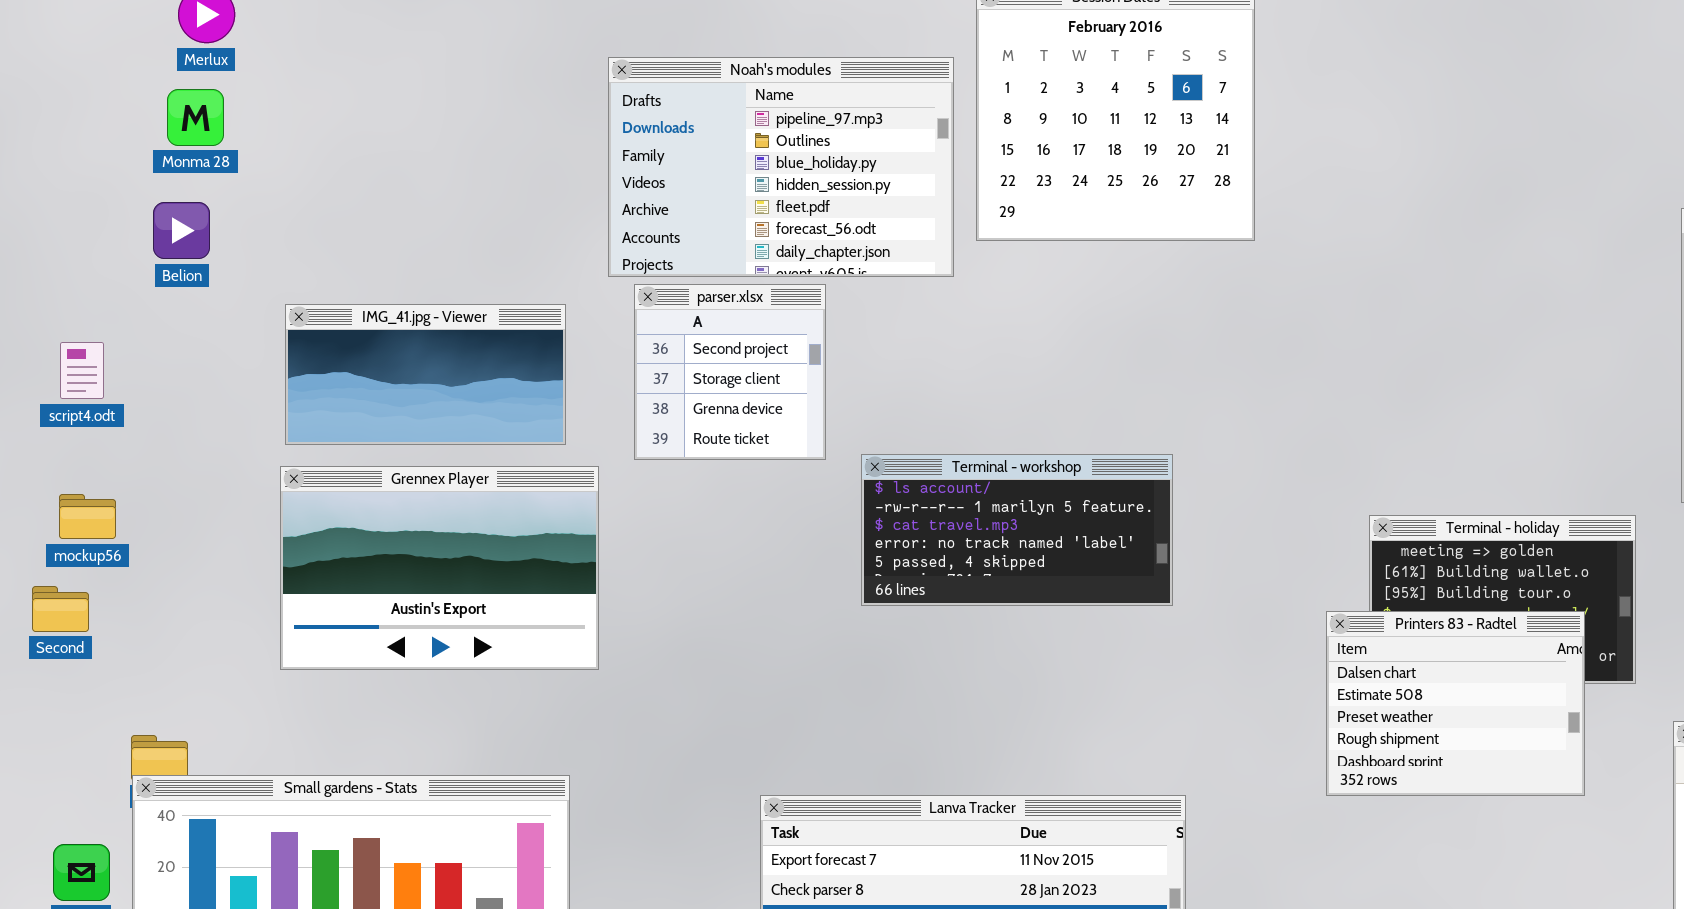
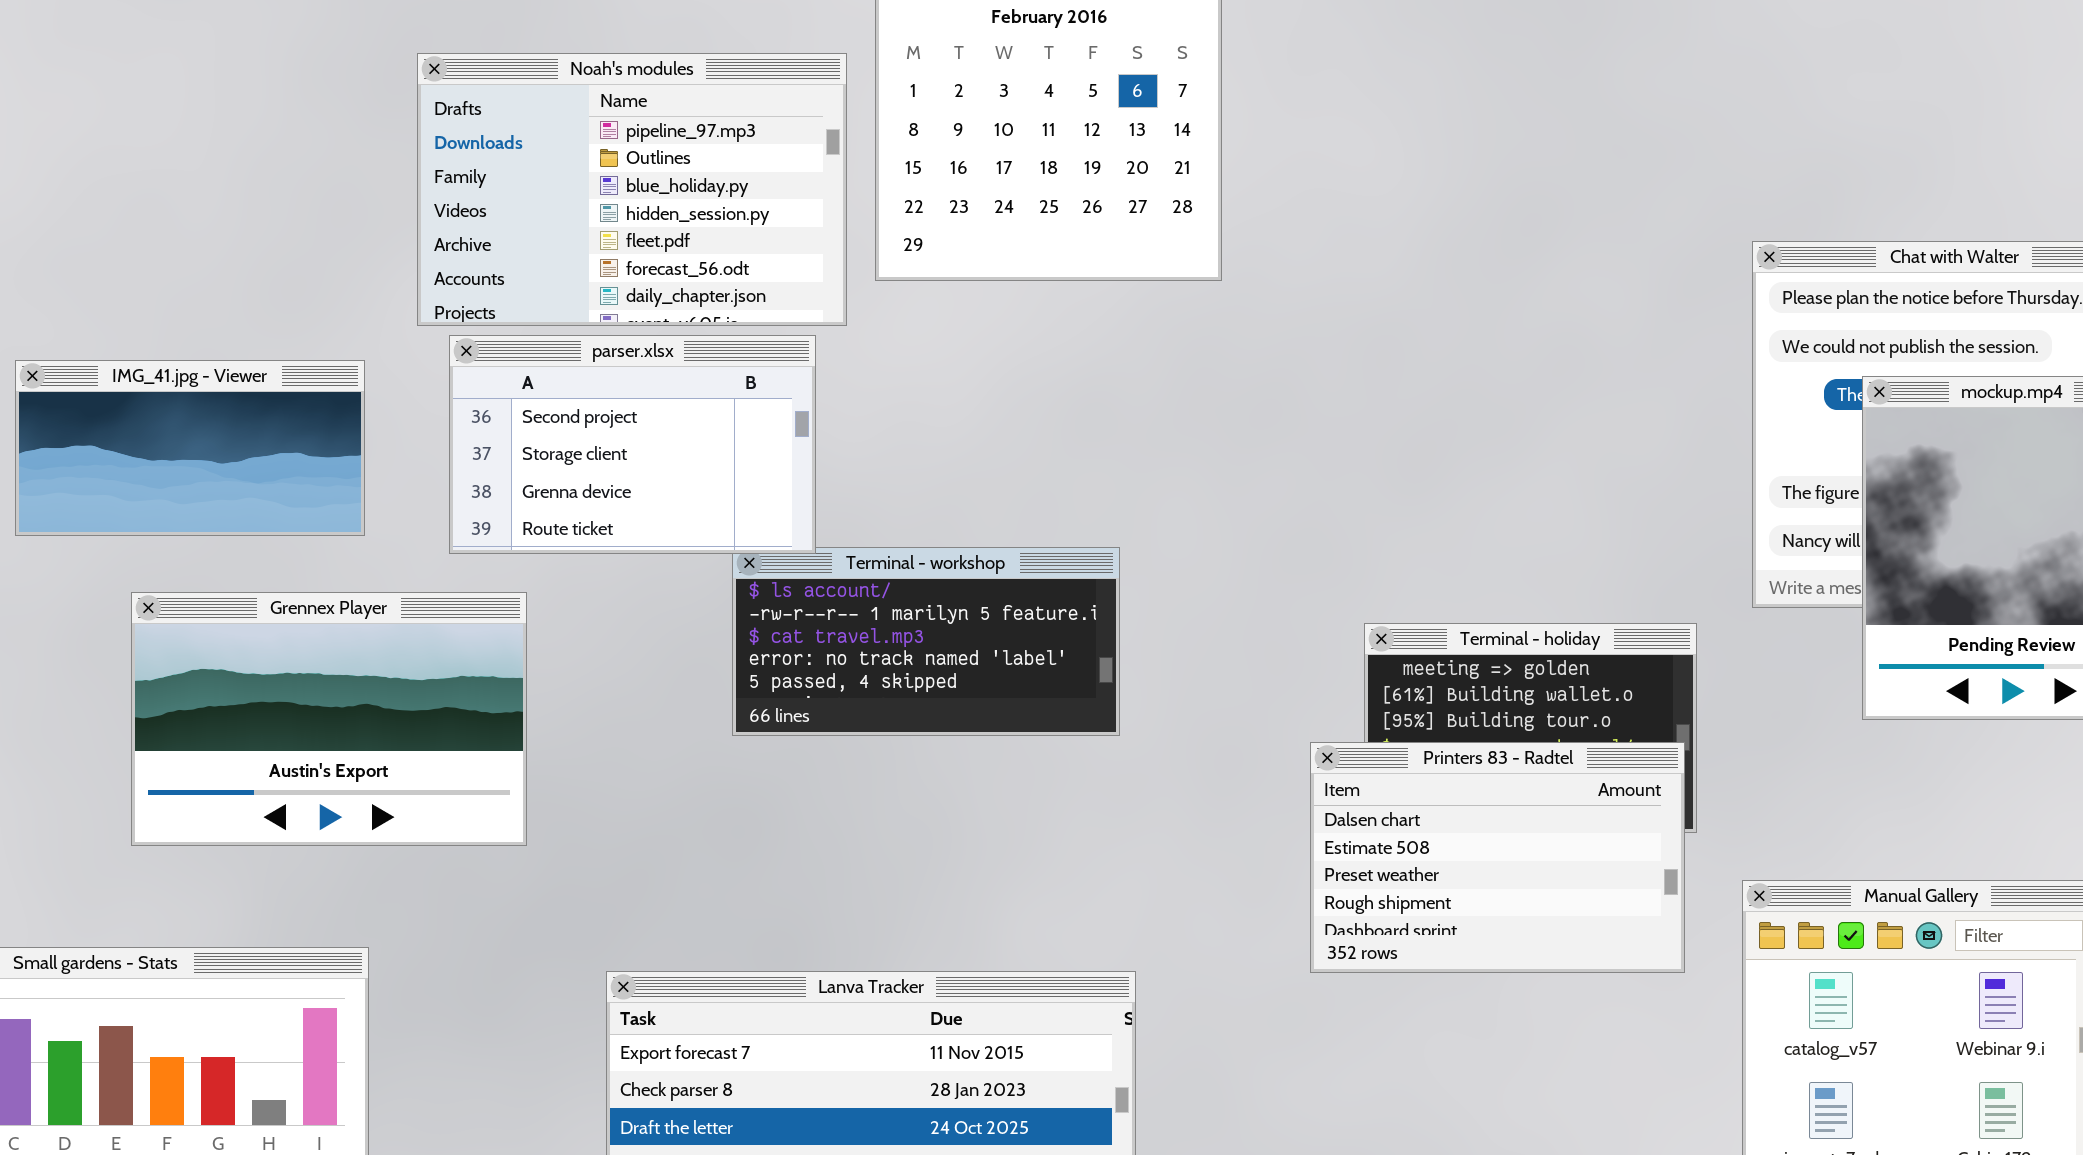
parser.xlsx: [634,284,826,460] -> [449,335,816,554], resized
Grennex Player: [280,466,599,670] -> [131,592,527,846], moved
Printers 83 - Radtel: [1326,611,1585,796] -> [1310,742,1685,973], resized

